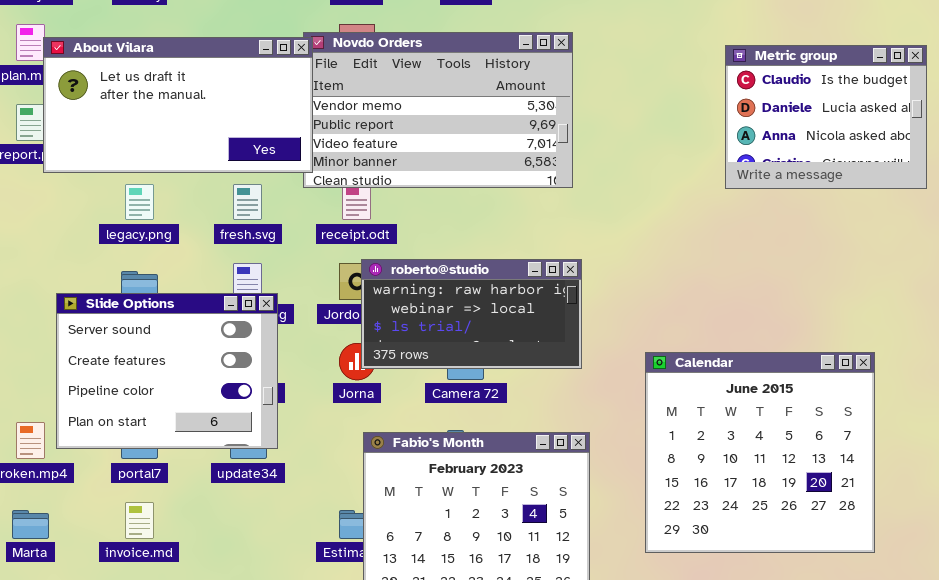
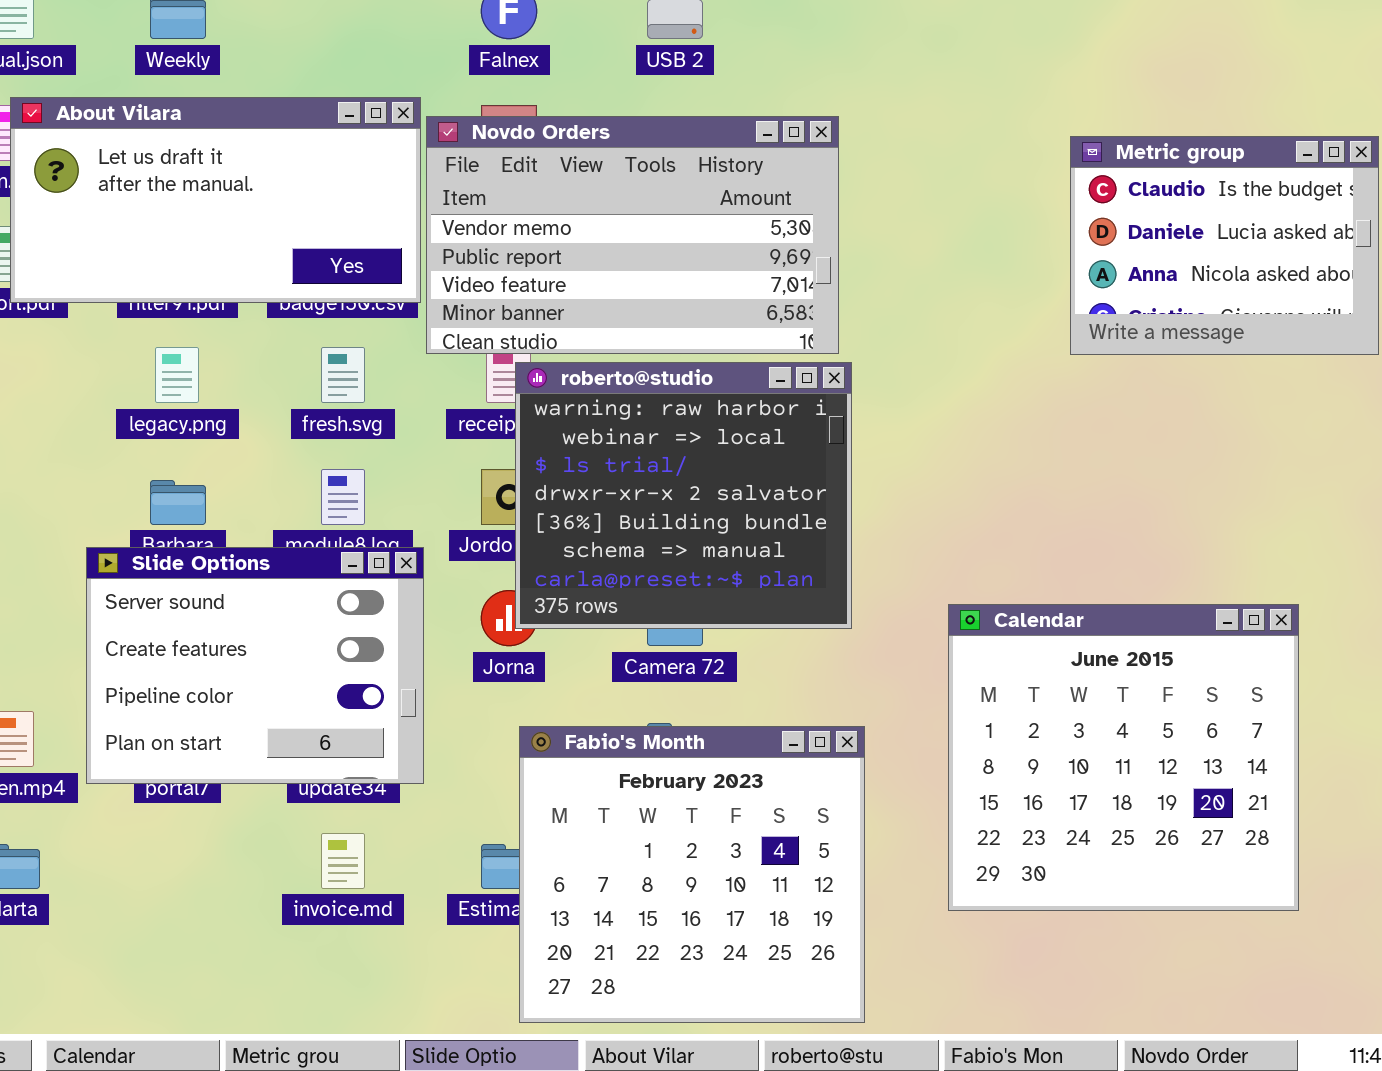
About Vilara: [43,37,313,173] -> [10,97,421,303], moved
roberto@studio: [361,259,582,369] -> [515,362,852,629], resized
Slide Options: [56,293,278,449] -> [86,547,424,784], moved
invoice.md: [125,502,154,539] -> [321,833,365,889], moved

